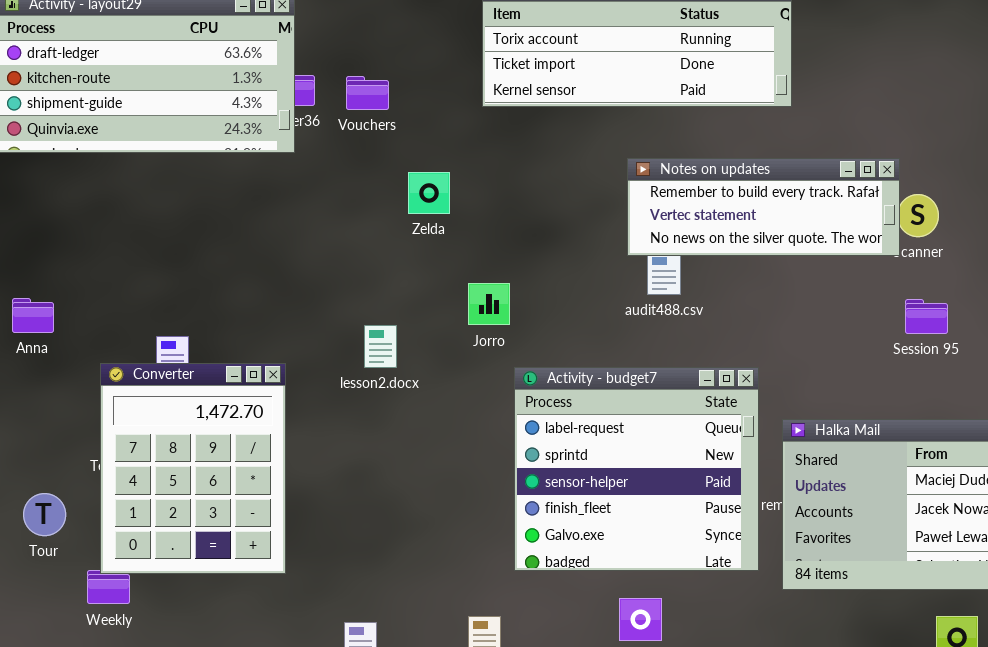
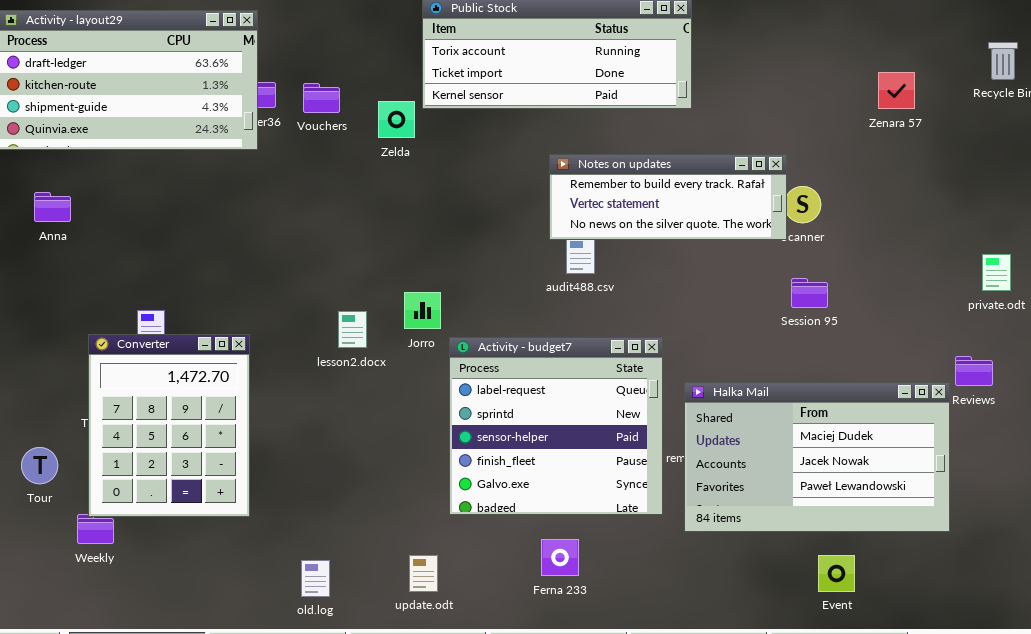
Zelda: [408,172,450,214] -> [378,101,415,138], moved
Jorro: [468,283,510,325] -> [404,292,441,329], moved
Anna: [12,298,54,333] -> [34,192,71,222], moved
lesson2.docx: [364,325,397,368] -> [338,311,367,348], moved

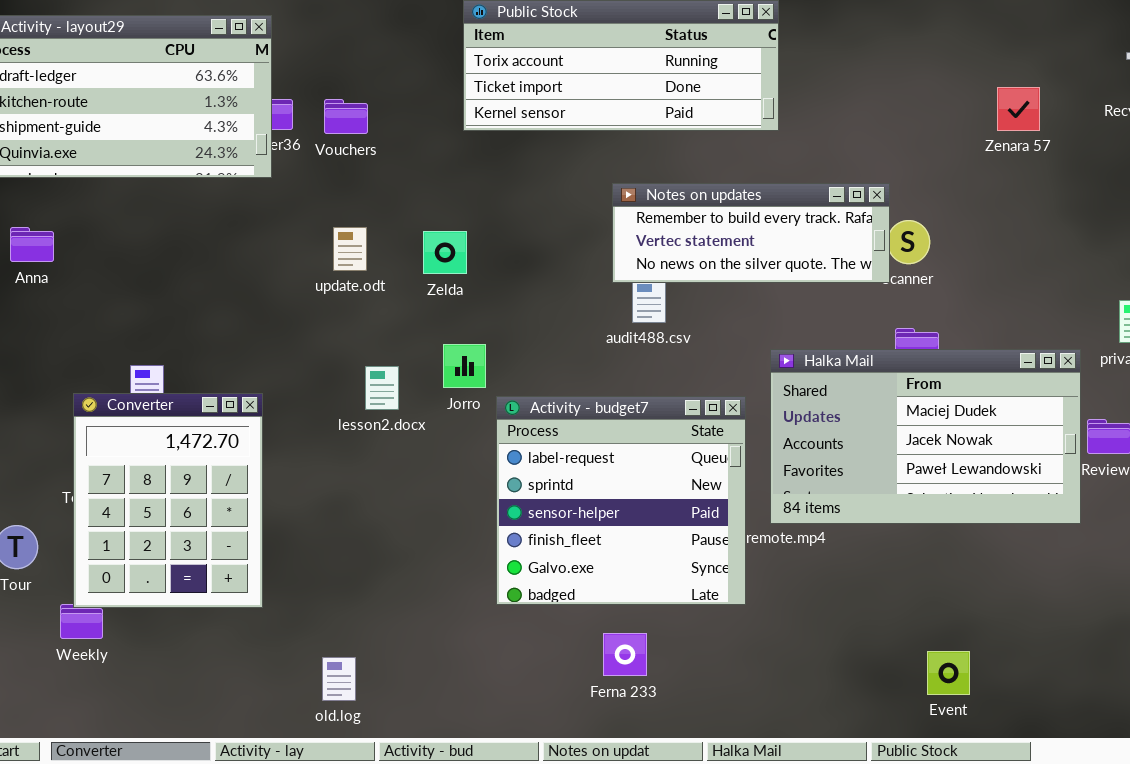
Zelda: [378,101,415,138] -> [423,231,467,274], moved
Halka Mail: [684,382,950,532] -> [770,349,1081,524], moved
update.odt: [409,555,438,592] -> [333,227,367,271], moved

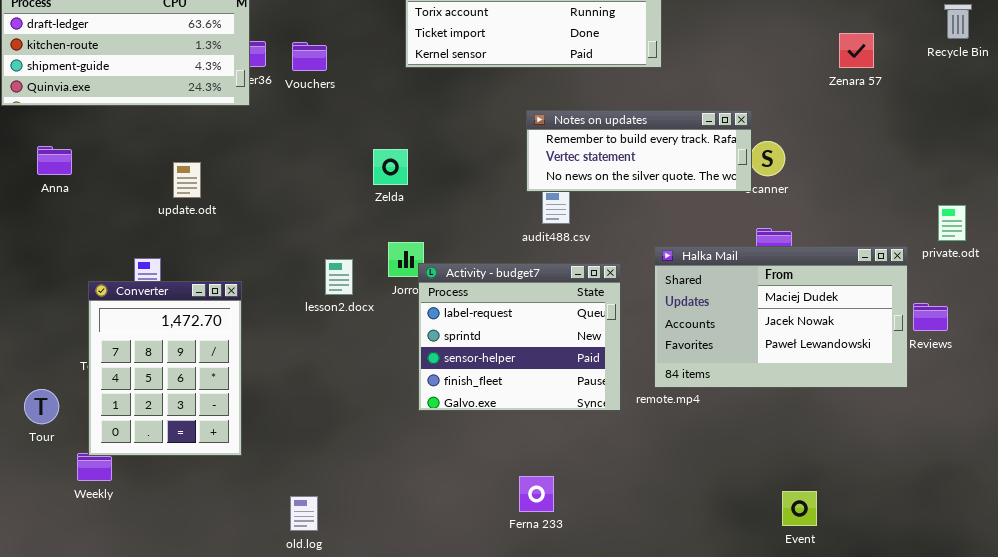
update.odt: [333,227,367,271] -> [173,162,201,198], moved
Activity - budget7: [496,396,746,605] -> [418,263,621,411], moved, resized

